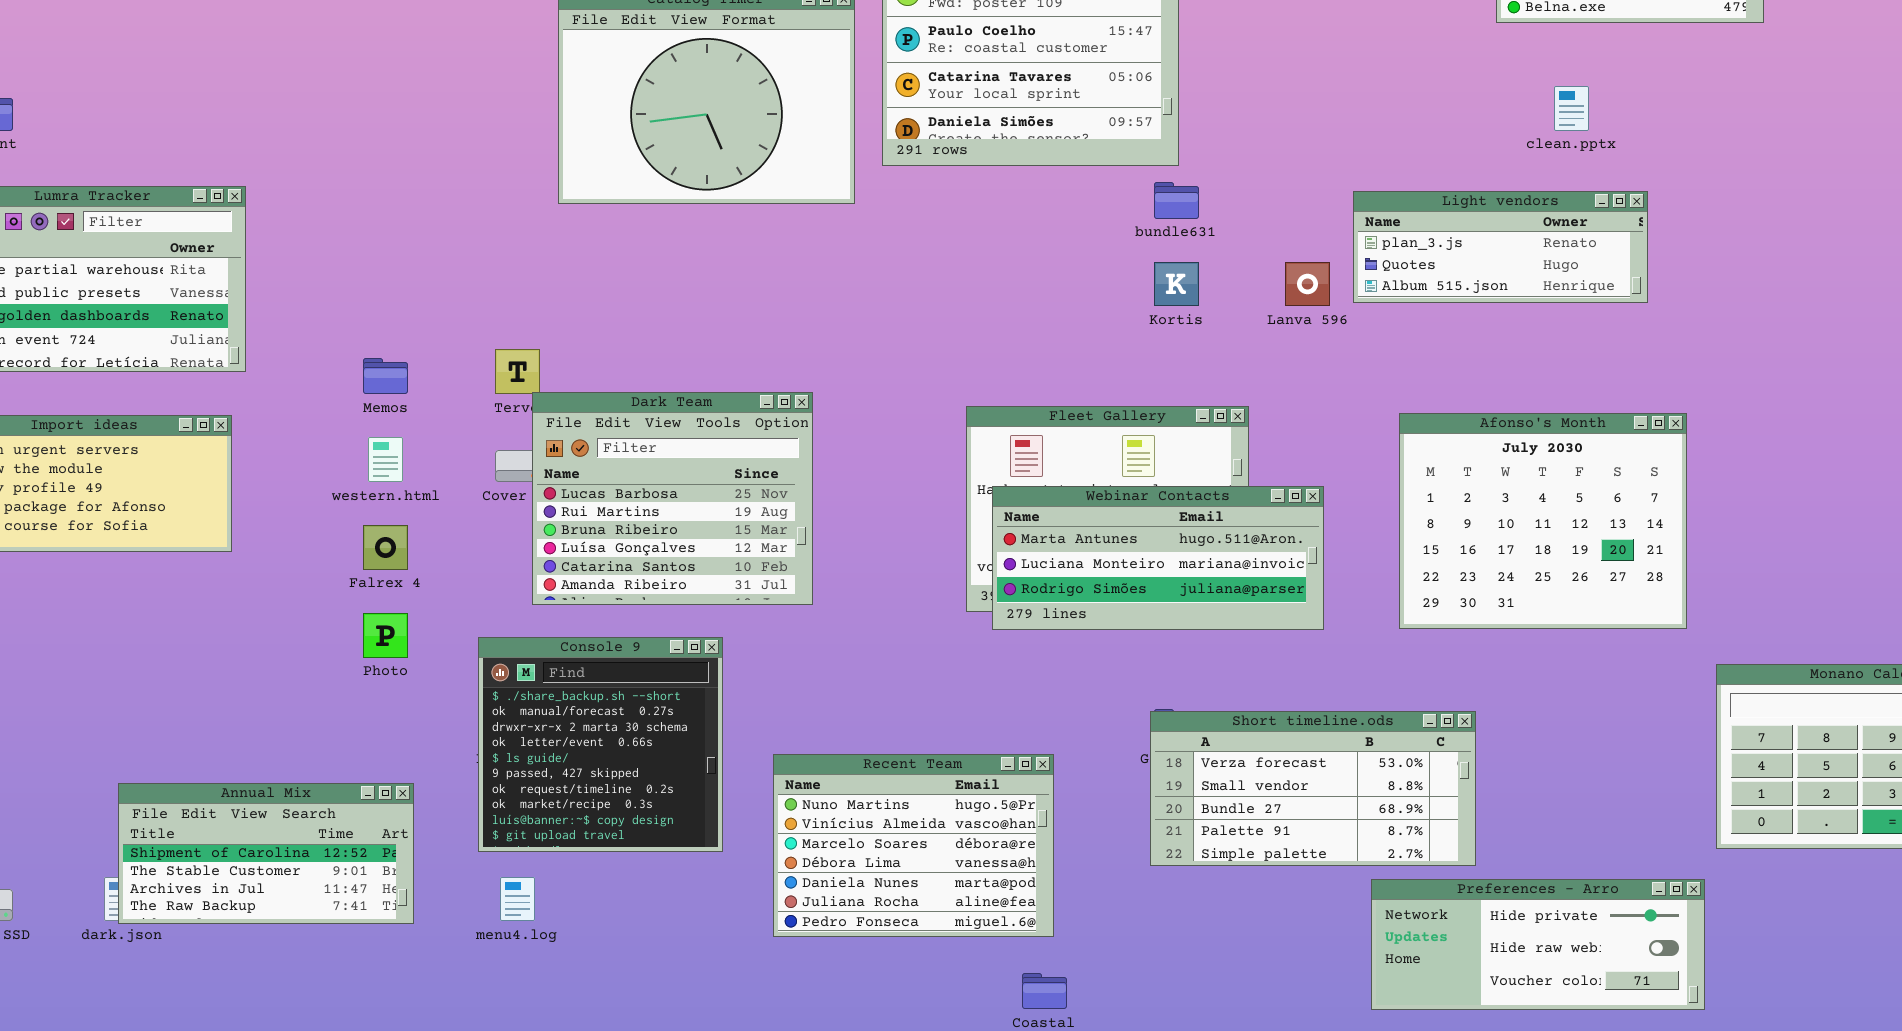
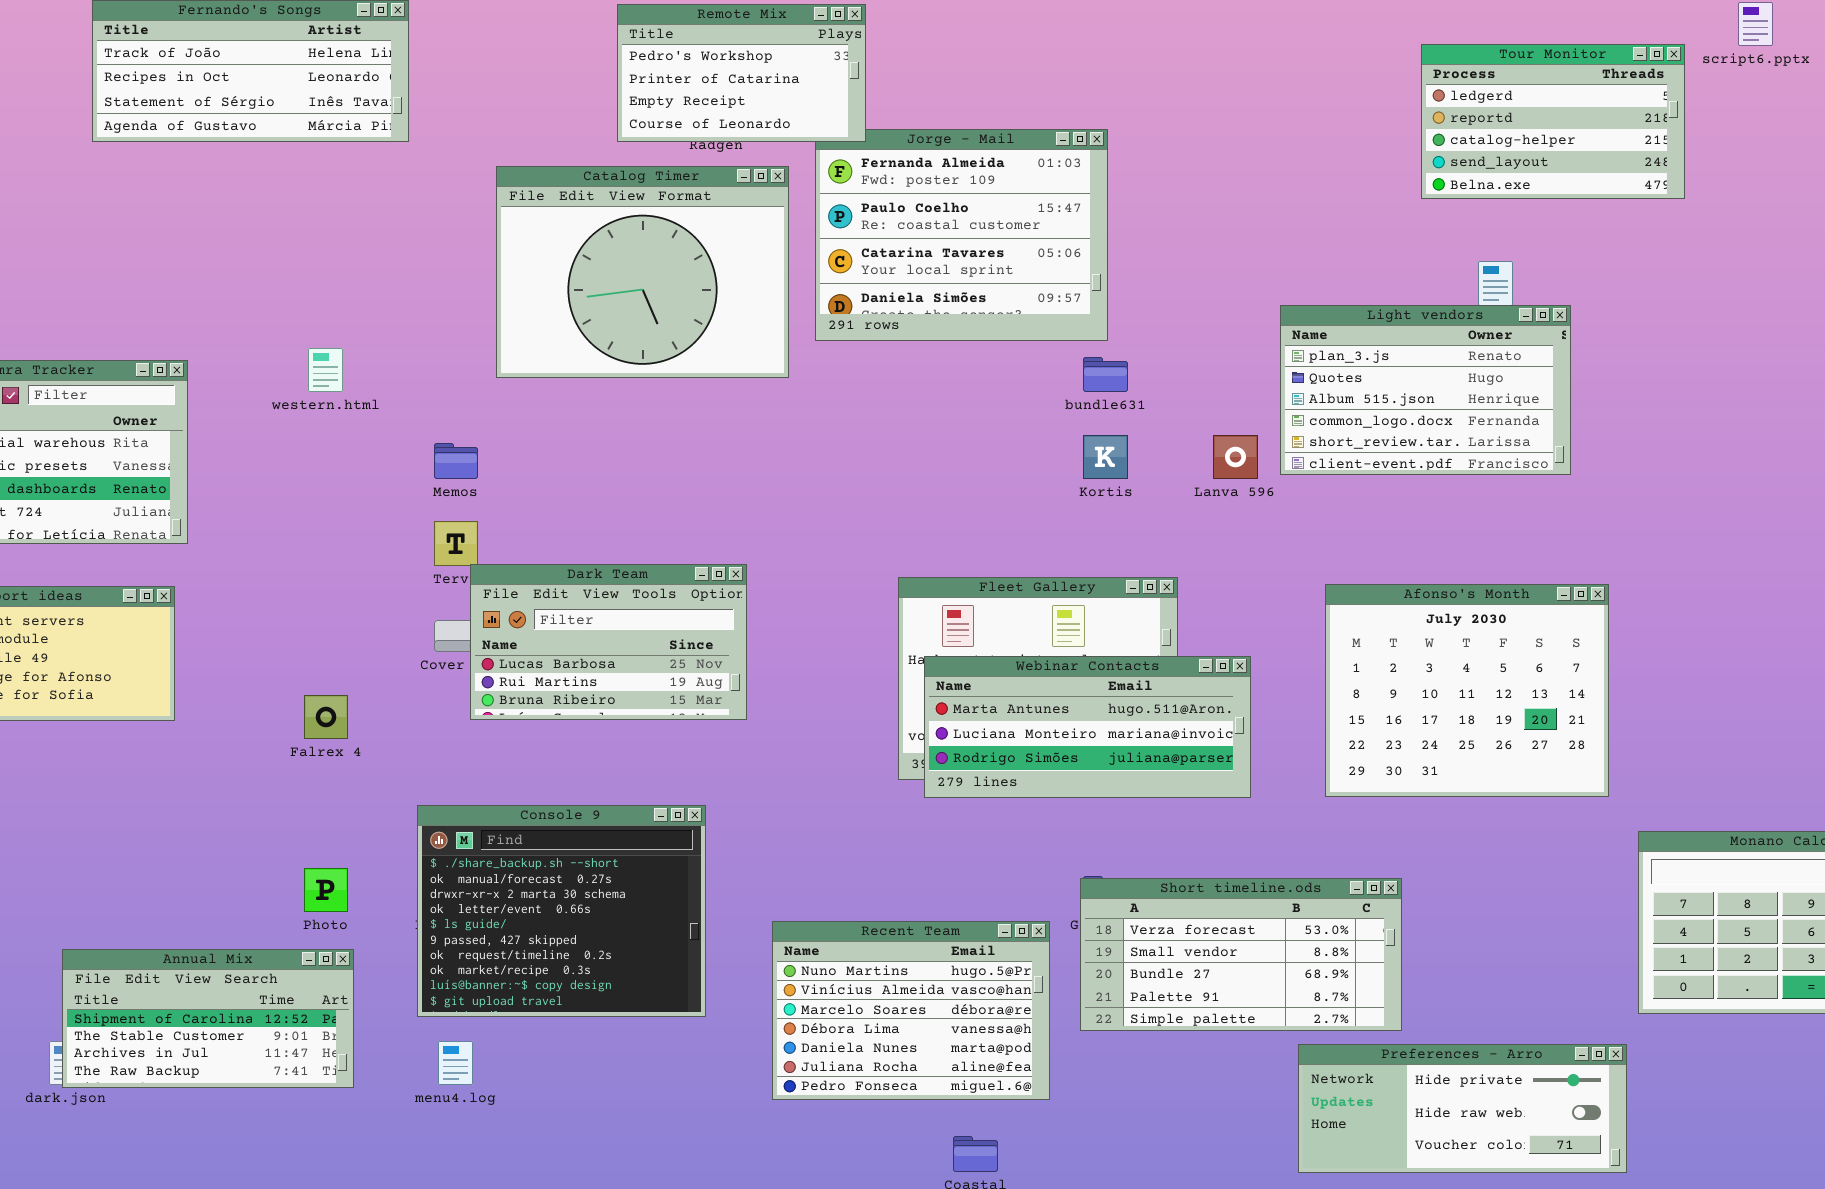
Light vendors: [1353,191,1648,303] -> [1280,305,1571,475], resized
Memos: [363,358,408,394] -> [434,443,478,479], moved
Dark Team: [532,392,813,605] -> [470,564,747,720], resized
western.html: [368,437,403,482] -> [308,348,343,392], moved
Photo: [363,613,408,658] -> [304,868,348,912], moved
Console 9: [478,637,723,852] -> [417,805,706,1017], resized
Recent Team: [773,754,1054,937] -> [772,921,1050,1100], moved

